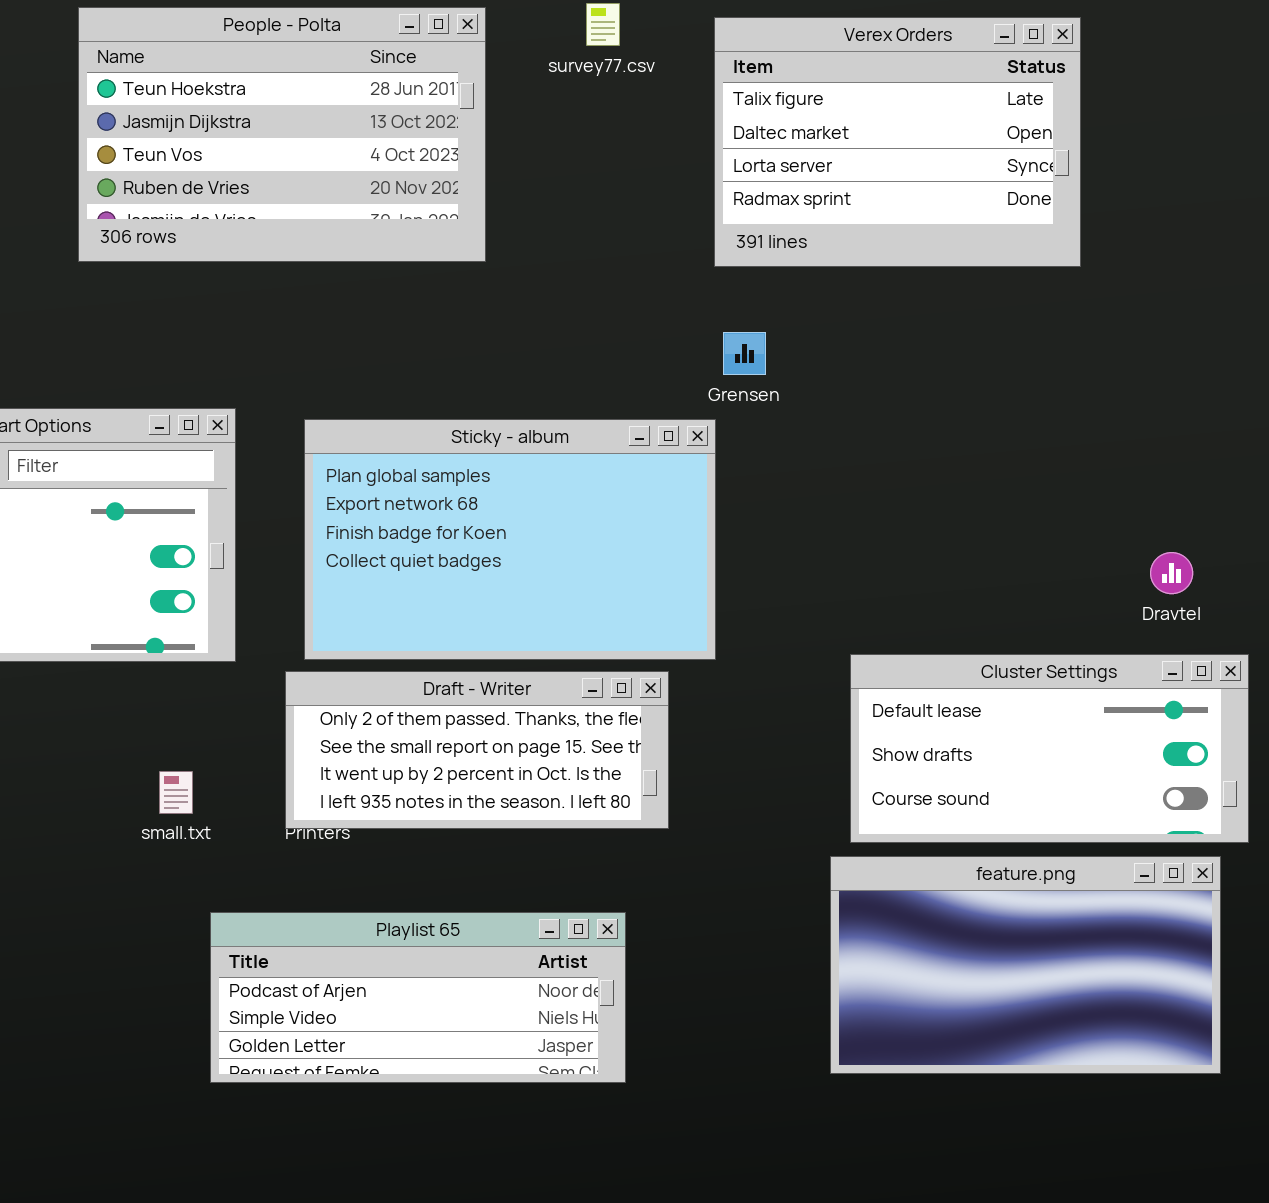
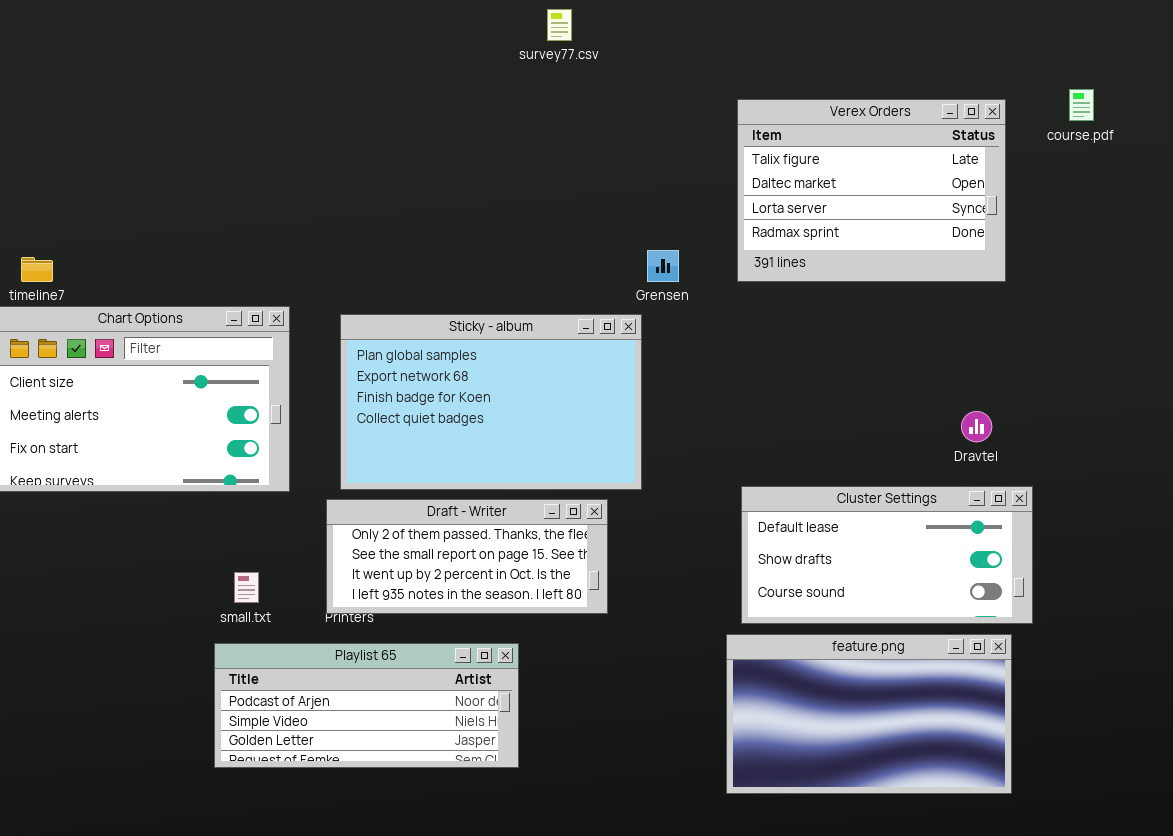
People - Polta: [78,7,486,262] -> none, closed
Verex Orders: [714,17,1081,267] -> [737,99,1006,282], moved
Playlist 65: [210,912,626,1083] -> [214,643,519,768], moved

